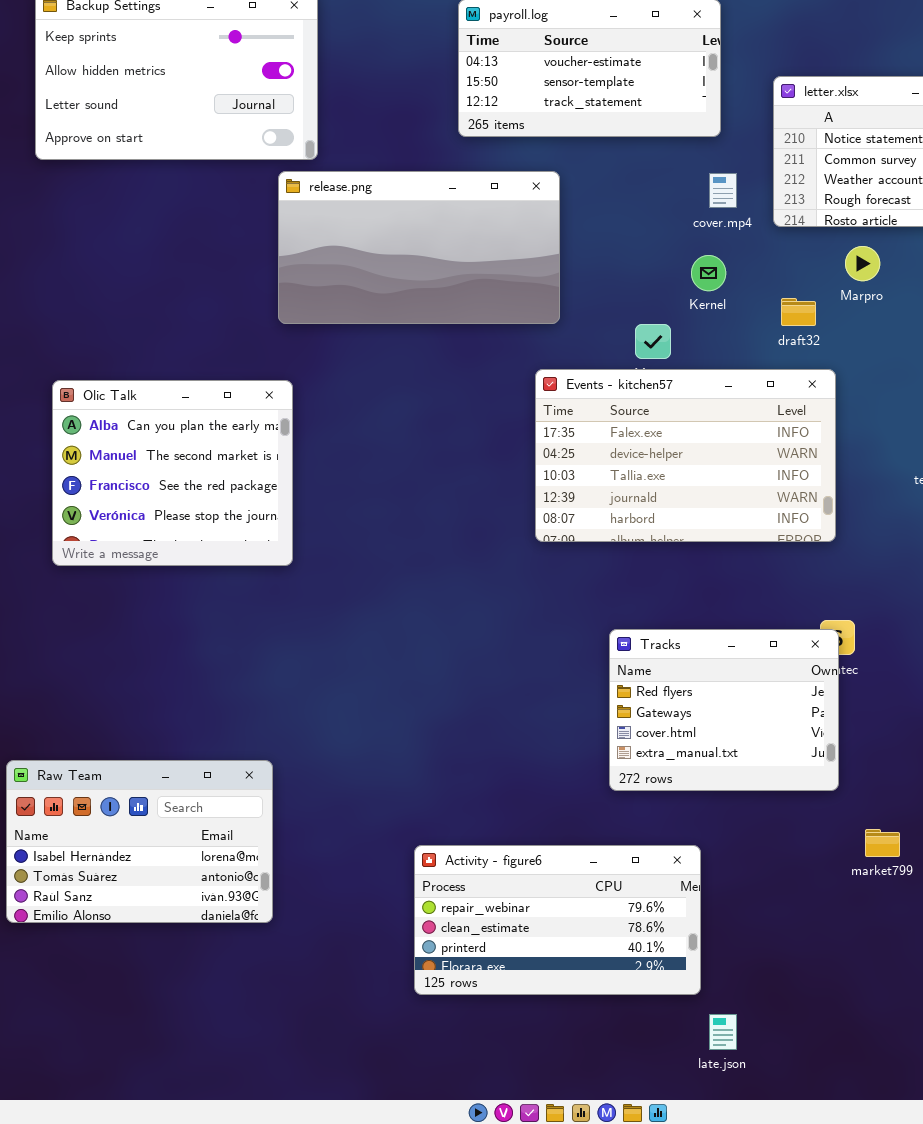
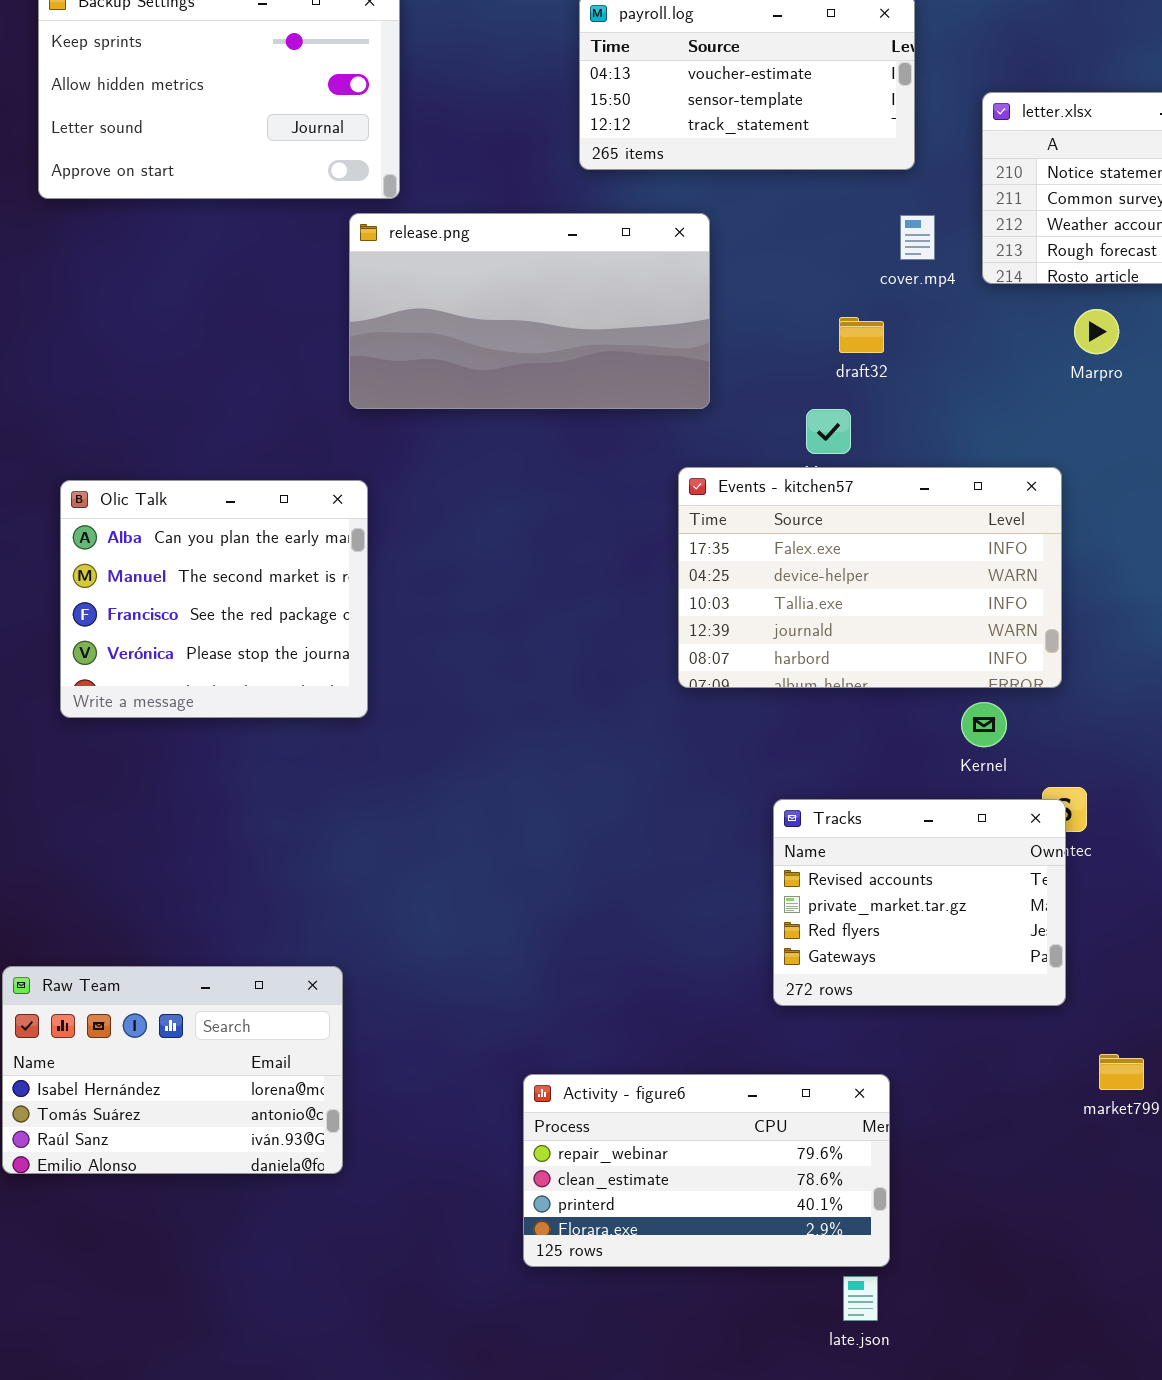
Kernel: [691,255,726,291] -> [961,702,1007,747], moved
draft32: [781,298,816,326] -> [839,317,884,353], moved
Tracks: [609,629,839,791] -> [773,799,1066,1006], scrolled up 2 rows
late.json: [709,1014,737,1050] -> [843,1276,878,1321], moved

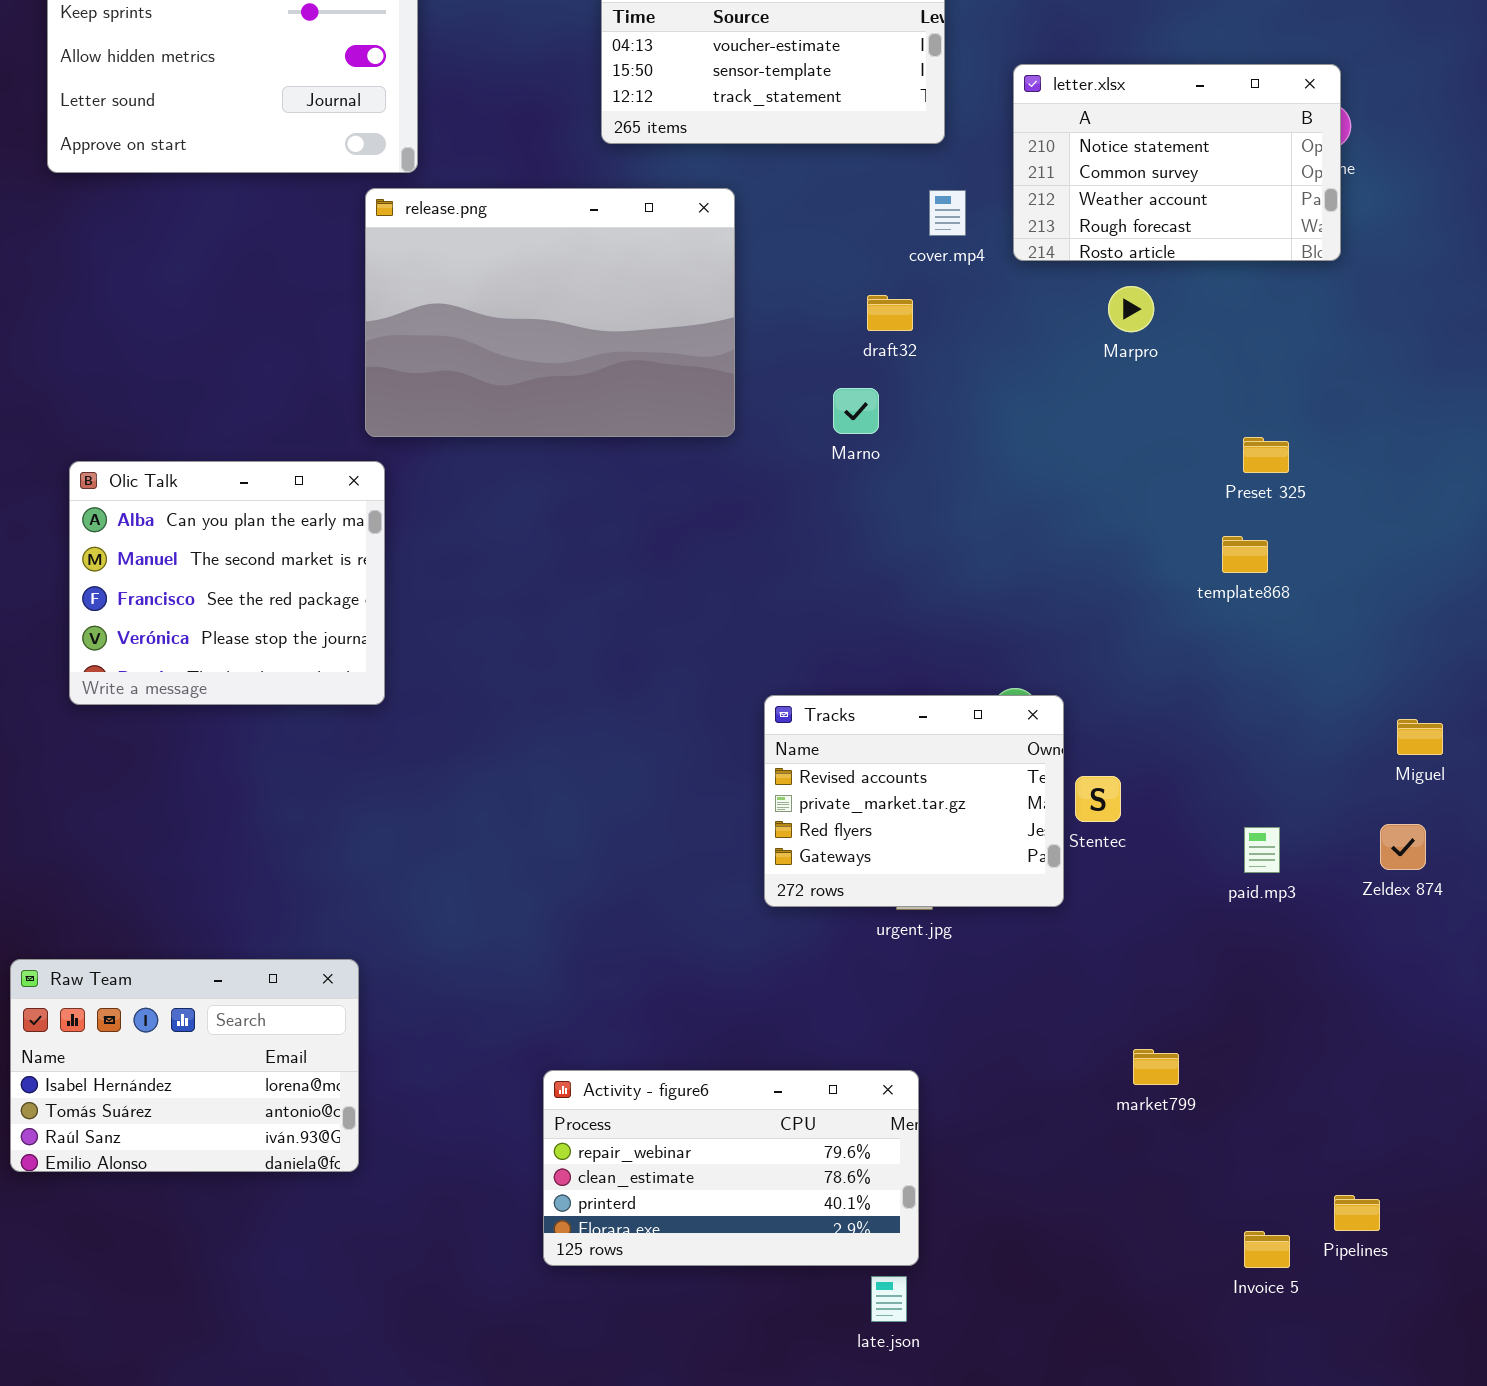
release.png: [349,213,710,409] -> [365,188,735,437], resized
Events - kitchen57: [678,467,1062,688] -> none, closed
Tracks: [773,799,1066,1006] -> [764,695,1064,907], moved

